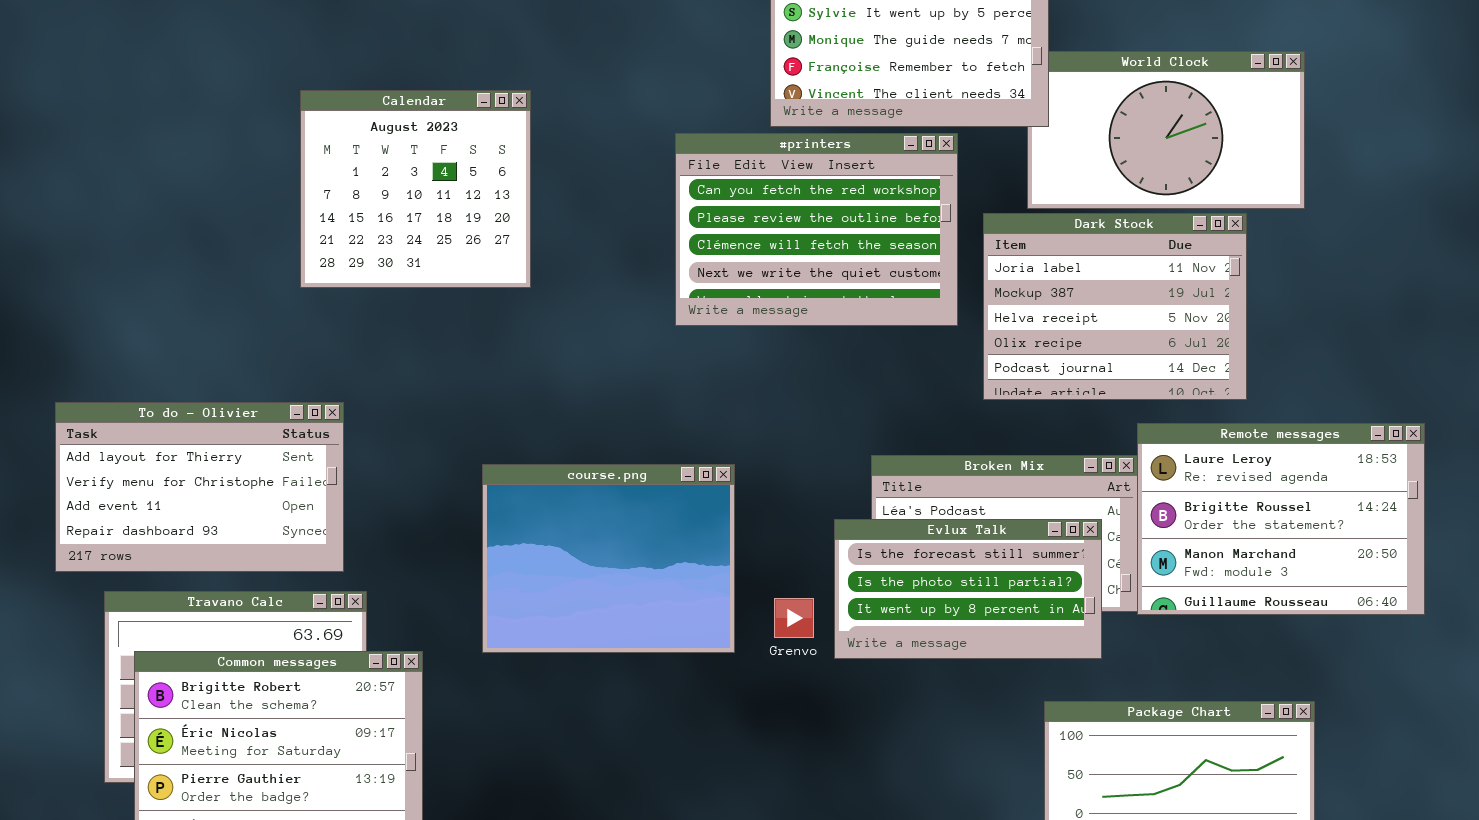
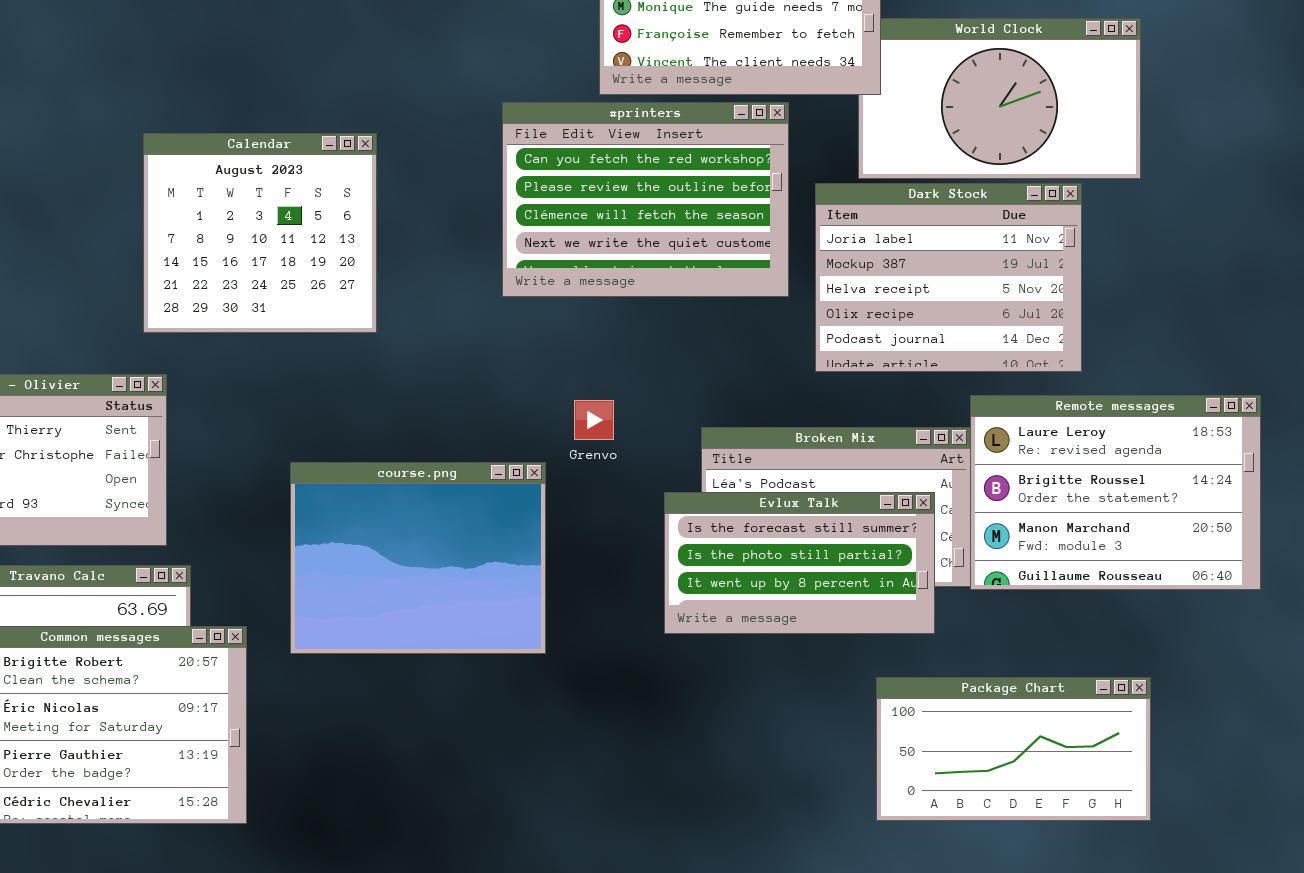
Calendar: [300,90,531,288] -> [143,133,377,333], moved
course.png: [482,464,735,653] -> [290,462,546,654], moved
Grenvo: [774,598,814,638] -> [574,400,614,440], moved

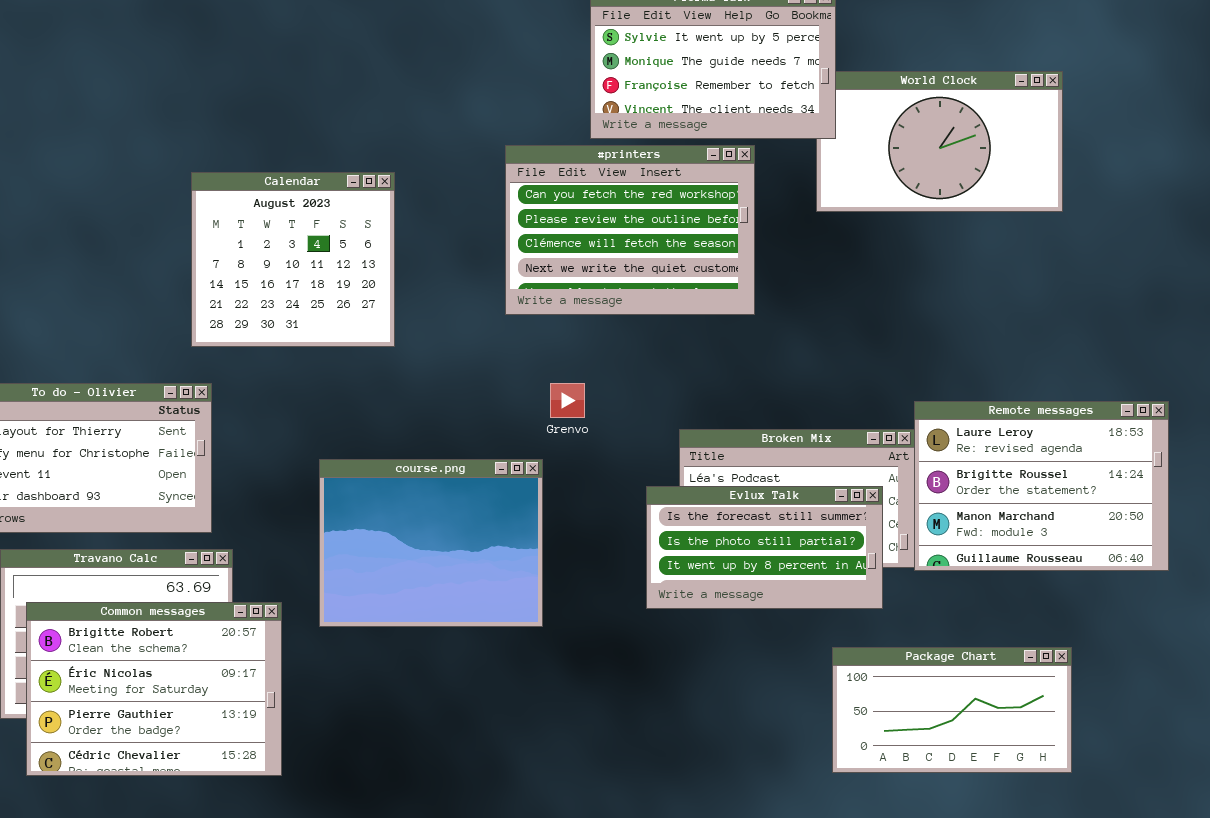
Dark Stock: [815,183,1082,372] -> none, closed
Grenvo: [574,400,614,440] -> [550,383,585,418], moved

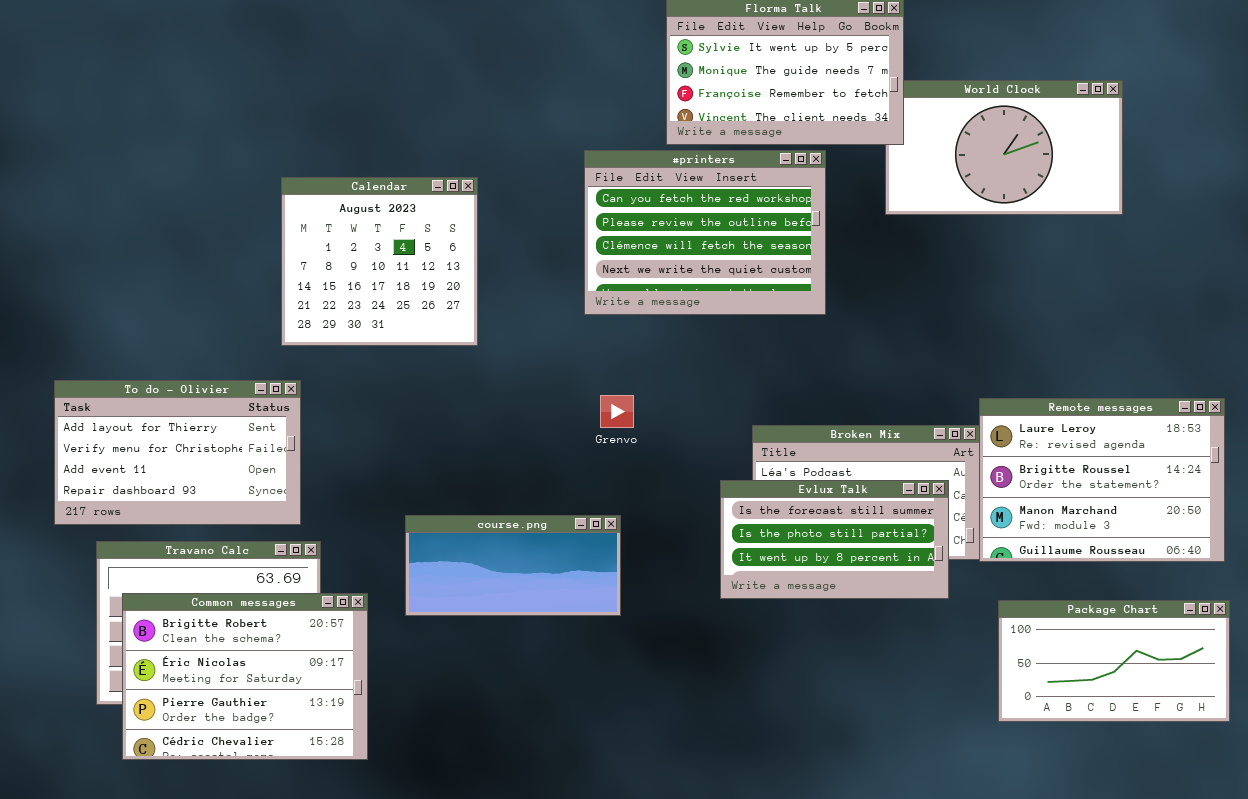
Grenvo: [550,383,585,418] -> [600,395,634,428], moved
course.png: [319,459,543,627] -> [405,515,621,616], resized
Package Chart: [832,647,1072,773] -> [998,600,1230,722], moved

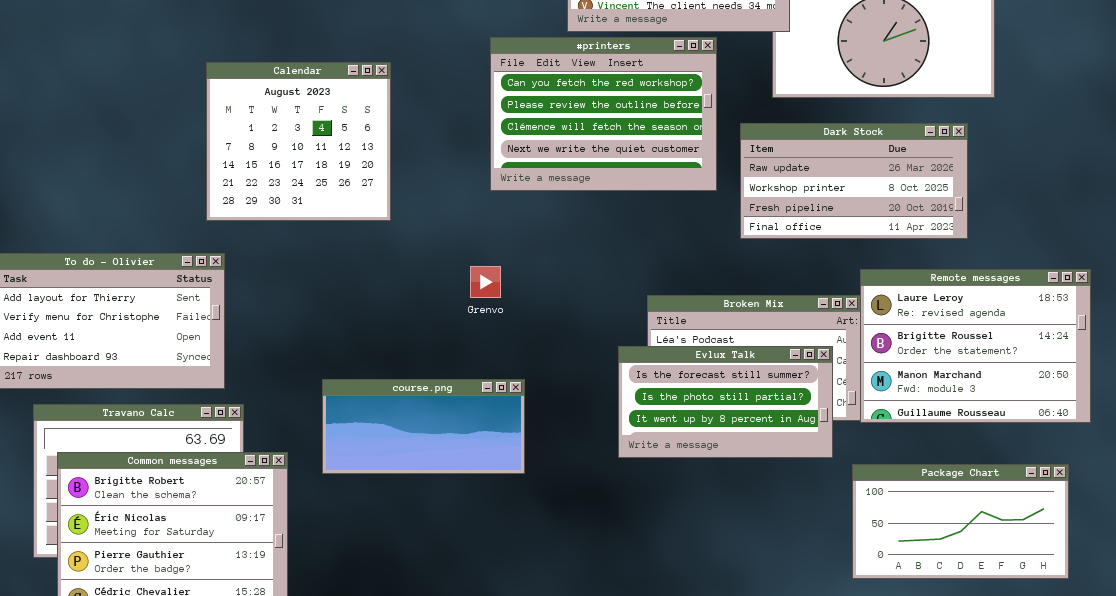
Dark Stock: none -> [740,123,968,239], opened
Grenvo: [600,395,634,428] -> [470,266,501,298], moved
Package Chart: [998,600,1230,722] -> [852,464,1069,579], moved

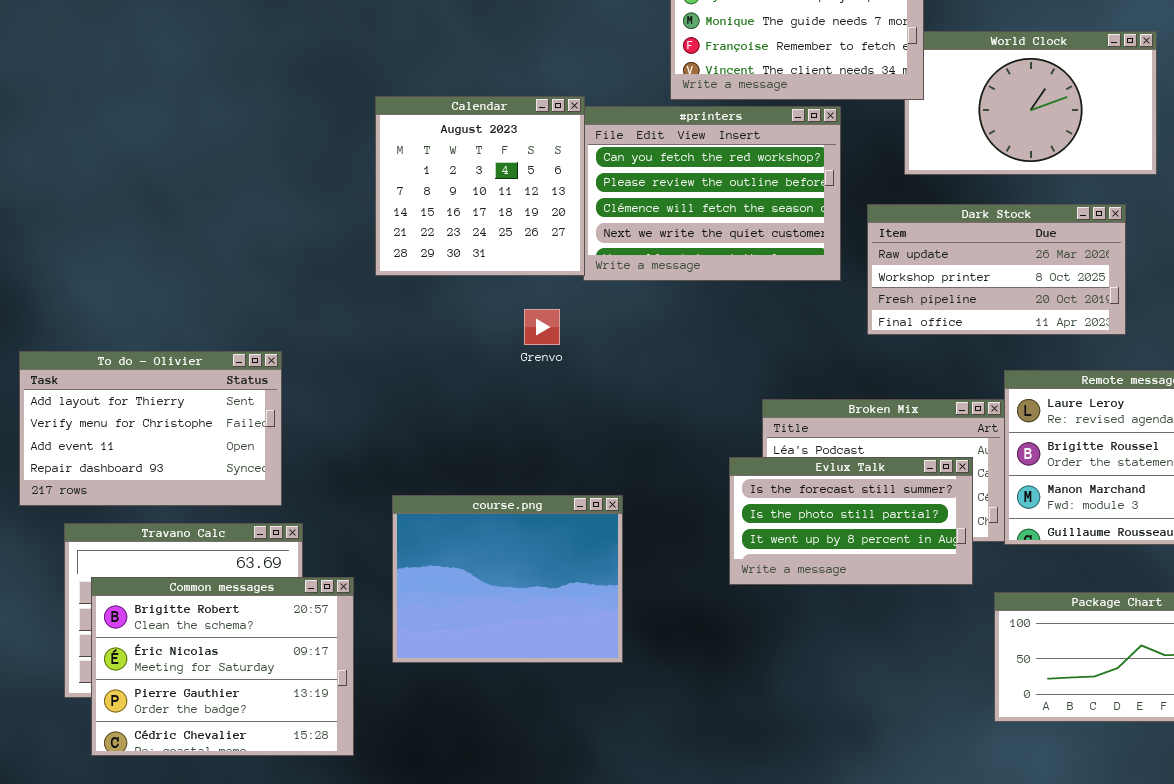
Calendar: [206,62,391,221] -> [375,96,585,276], moved
Grenvo: [470,266,501,298] -> [524,309,560,345], moved
course.png: [322,379,525,474] -> [392,495,623,663], resized

